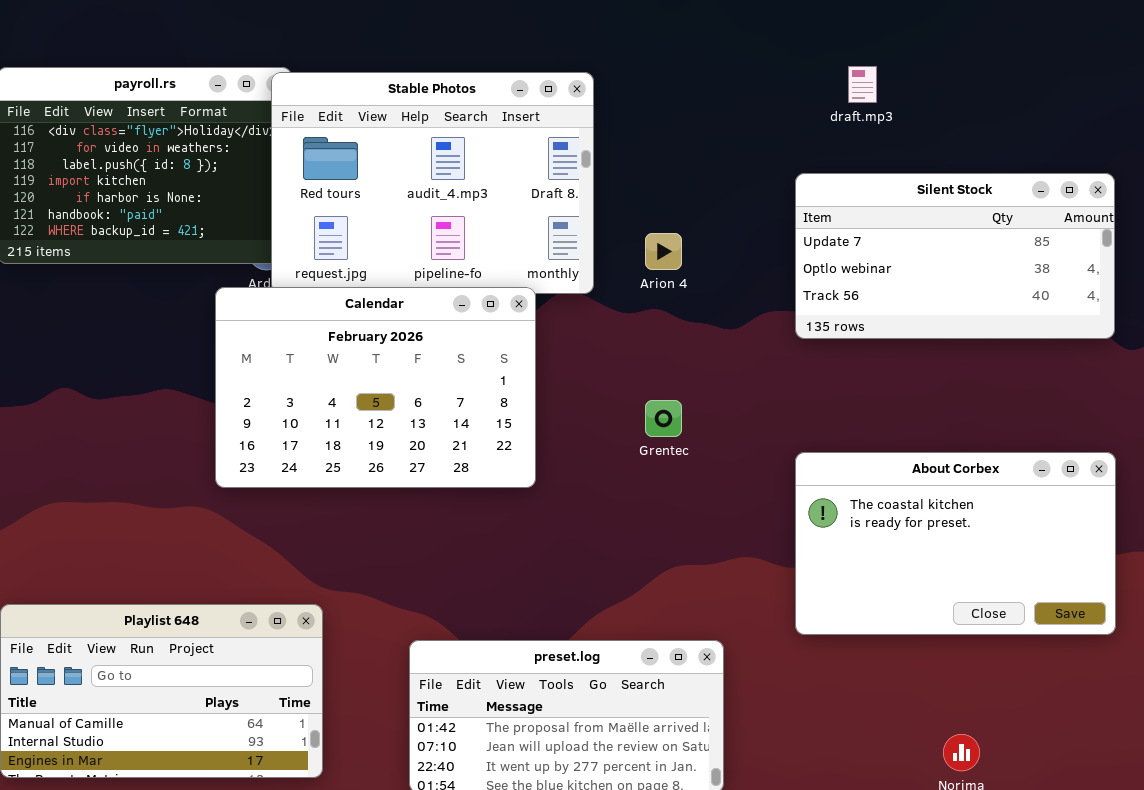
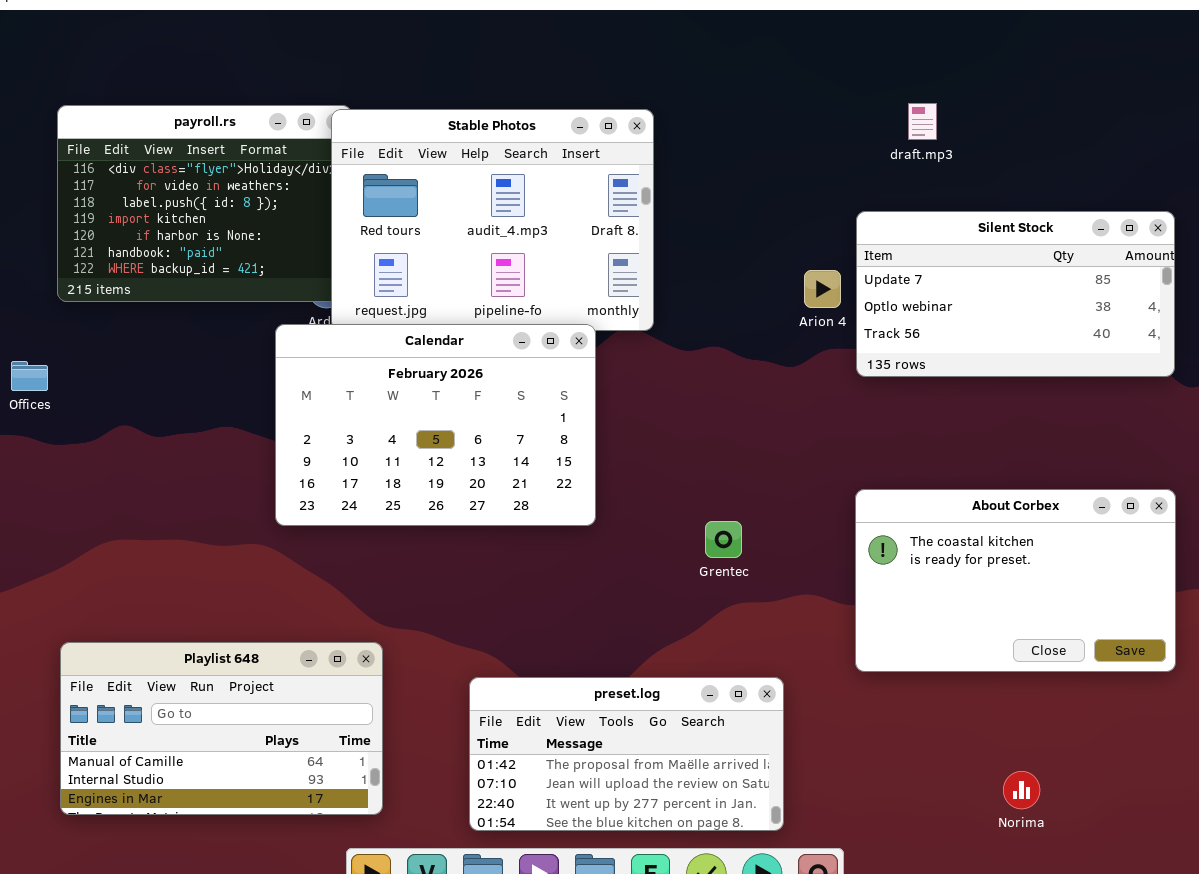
Arion 4: [645,233,682,270] -> [804,270,841,308], moved
Grentec: [645,400,682,437] -> [705,521,742,558], moved

